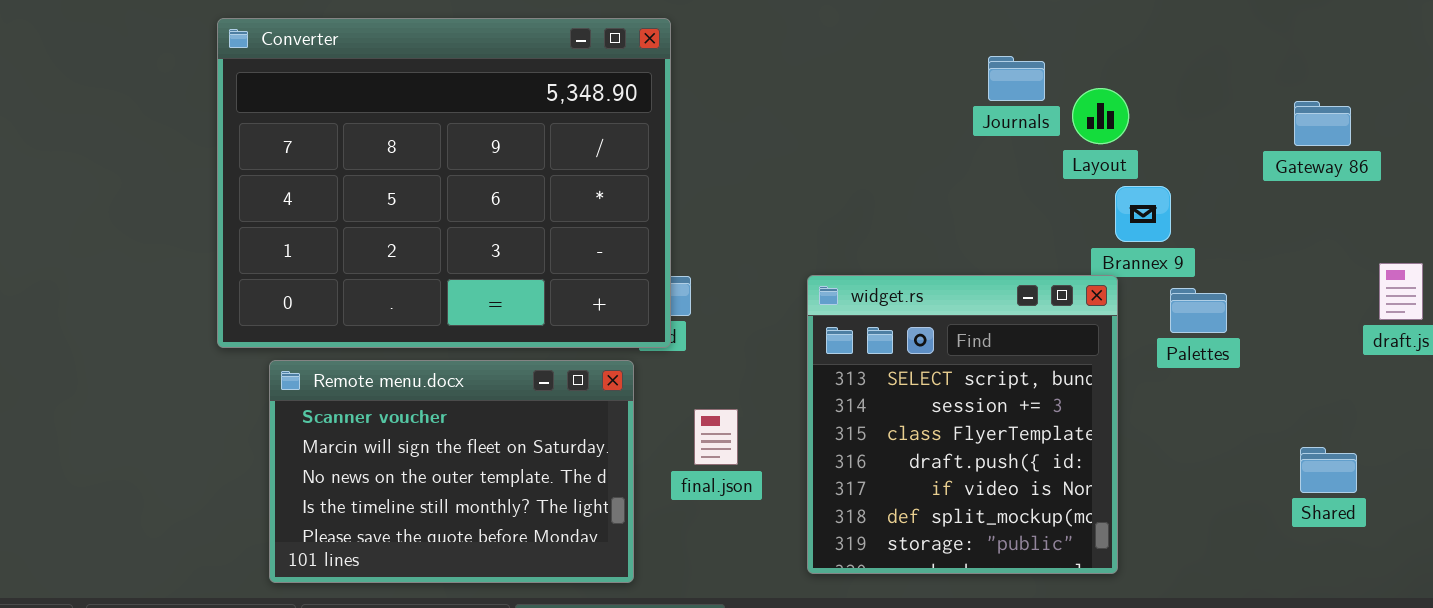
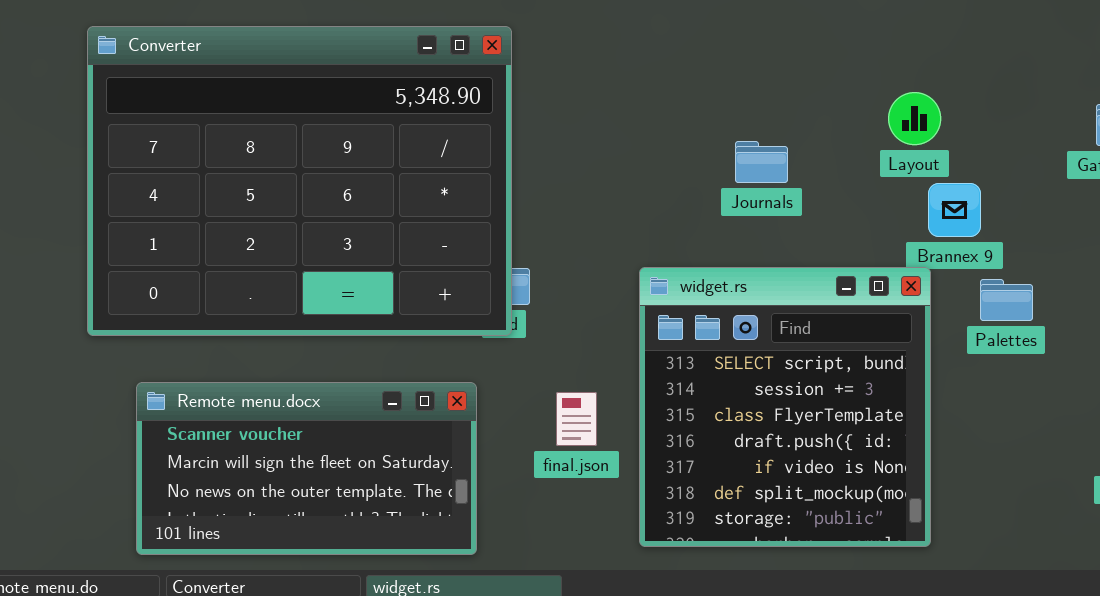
Journals: [988,56,1045,101] -> [735,141,788,183], moved
Remote menu.docx: [269,360,634,583] -> [136,382,477,555], resized
final.json: [694,409,738,465] -> [556,392,597,446], moved

